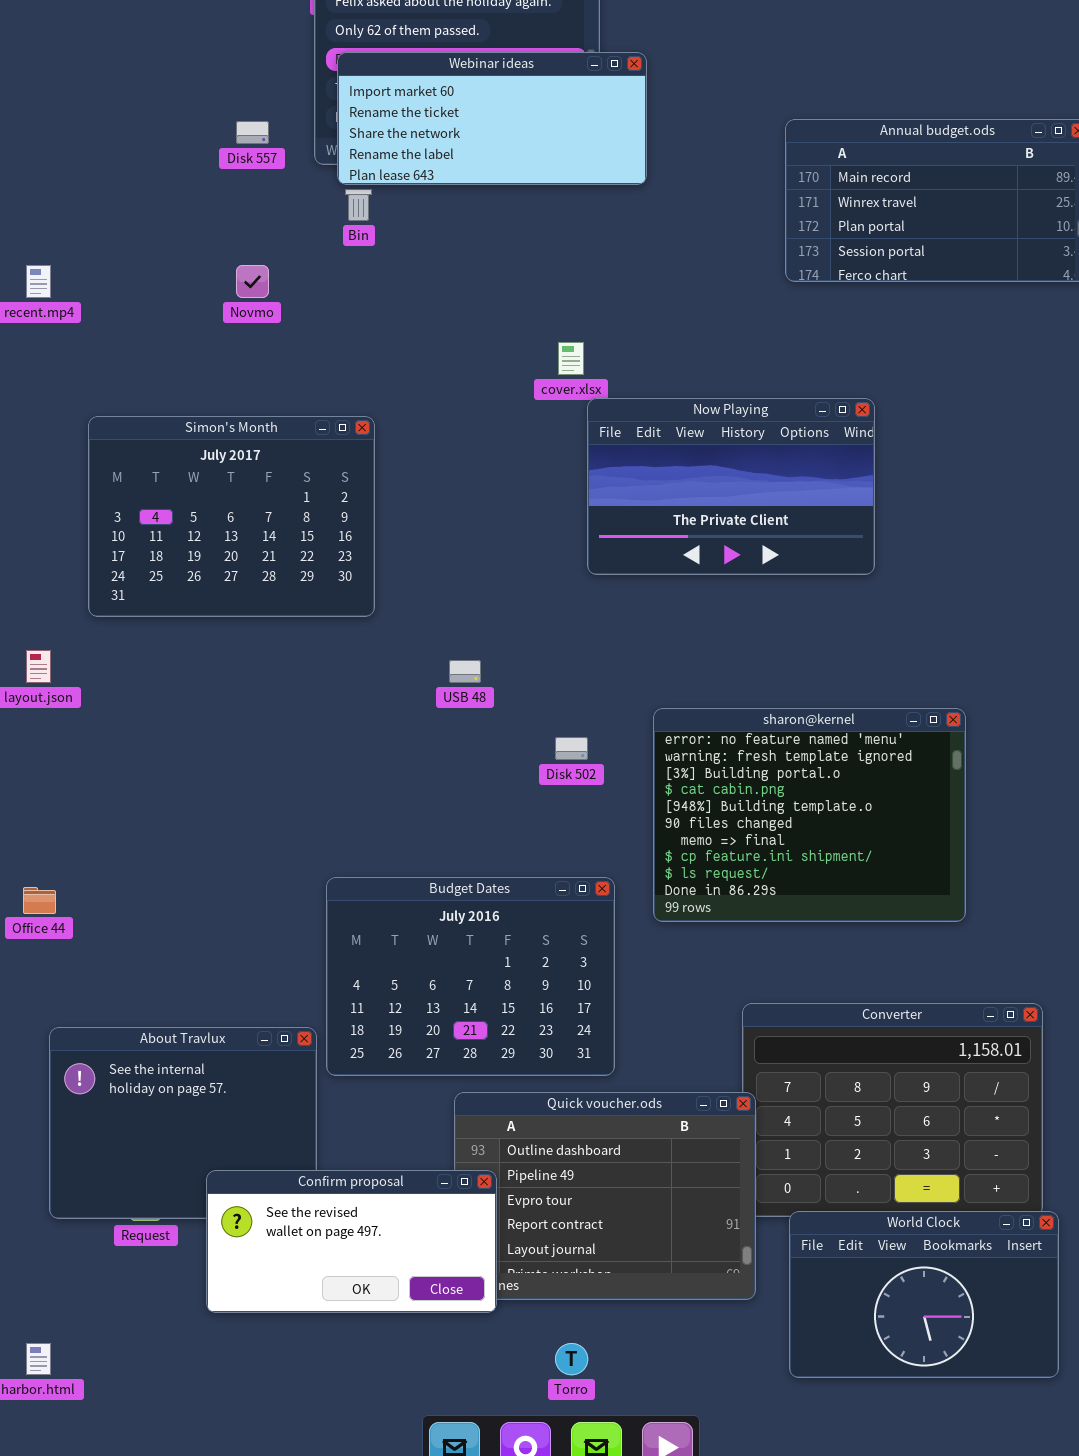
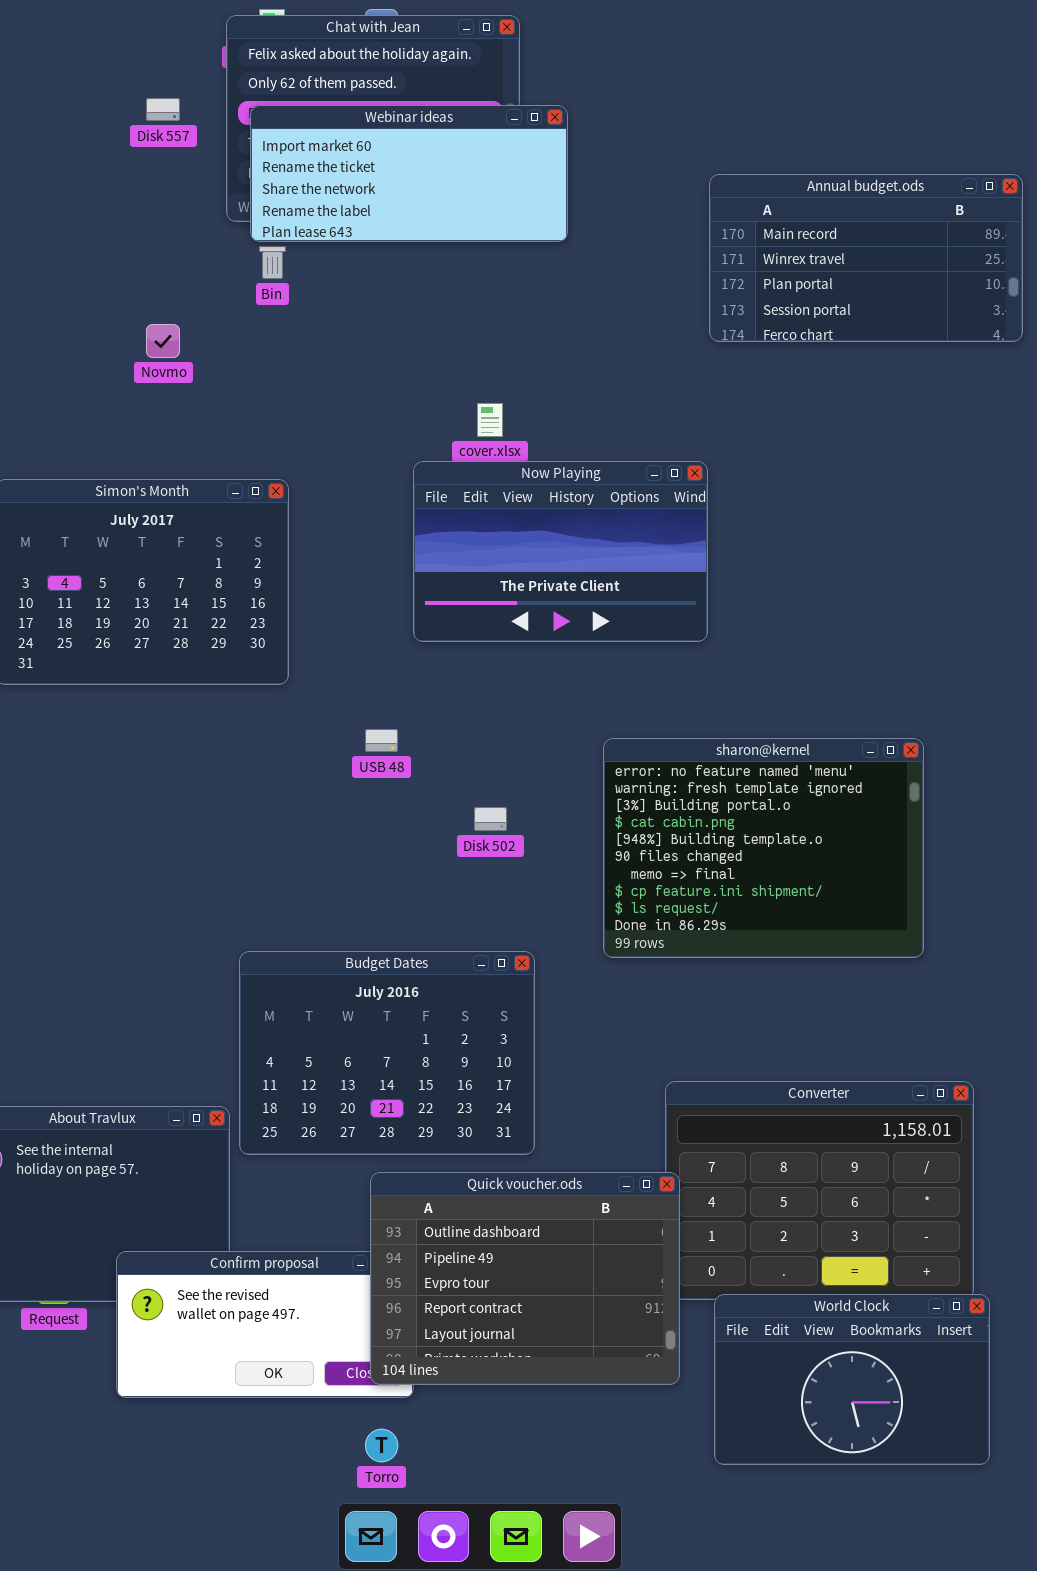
Disk 557: [236,121,269,144] -> [146,98,180,121], moved
Now Playing: [587,398,875,575] -> [413,461,708,642], moved
sharon@kernel: [653,708,966,922] -> [603,738,924,958], moved
Quick voucher.ods: [454,1092,756,1300] -> [370,1172,680,1385], raised
Torro: [555,1343,588,1375] -> [365,1429,398,1462], moved

